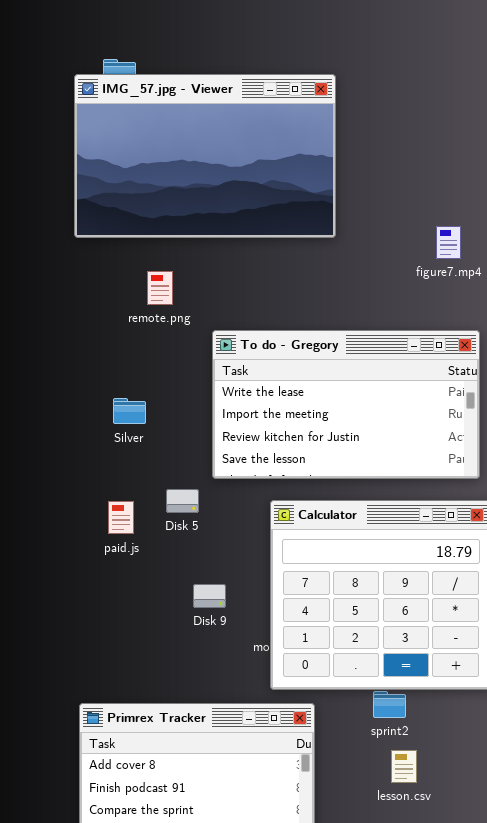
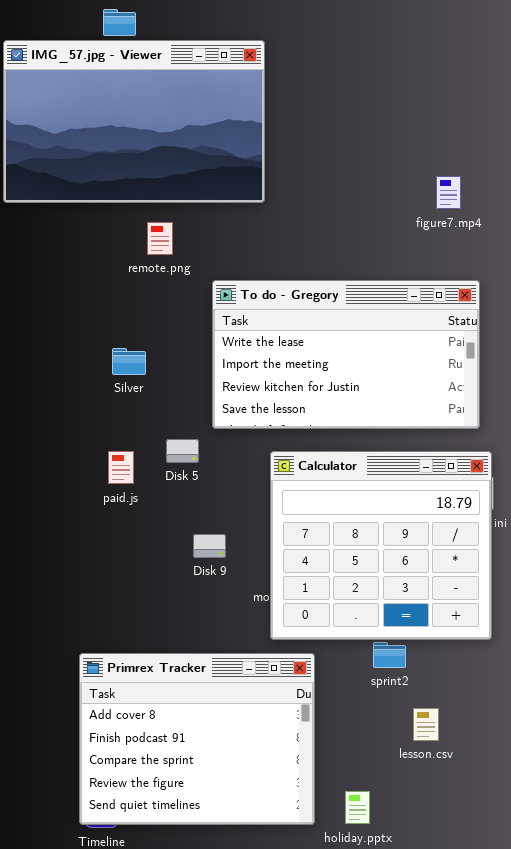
IMG_57.jpg - Viewer: [74,74,336,238] -> [3,40,265,203], moved
lesson.csv: [391,750,417,783] -> [413,708,439,741], moved

